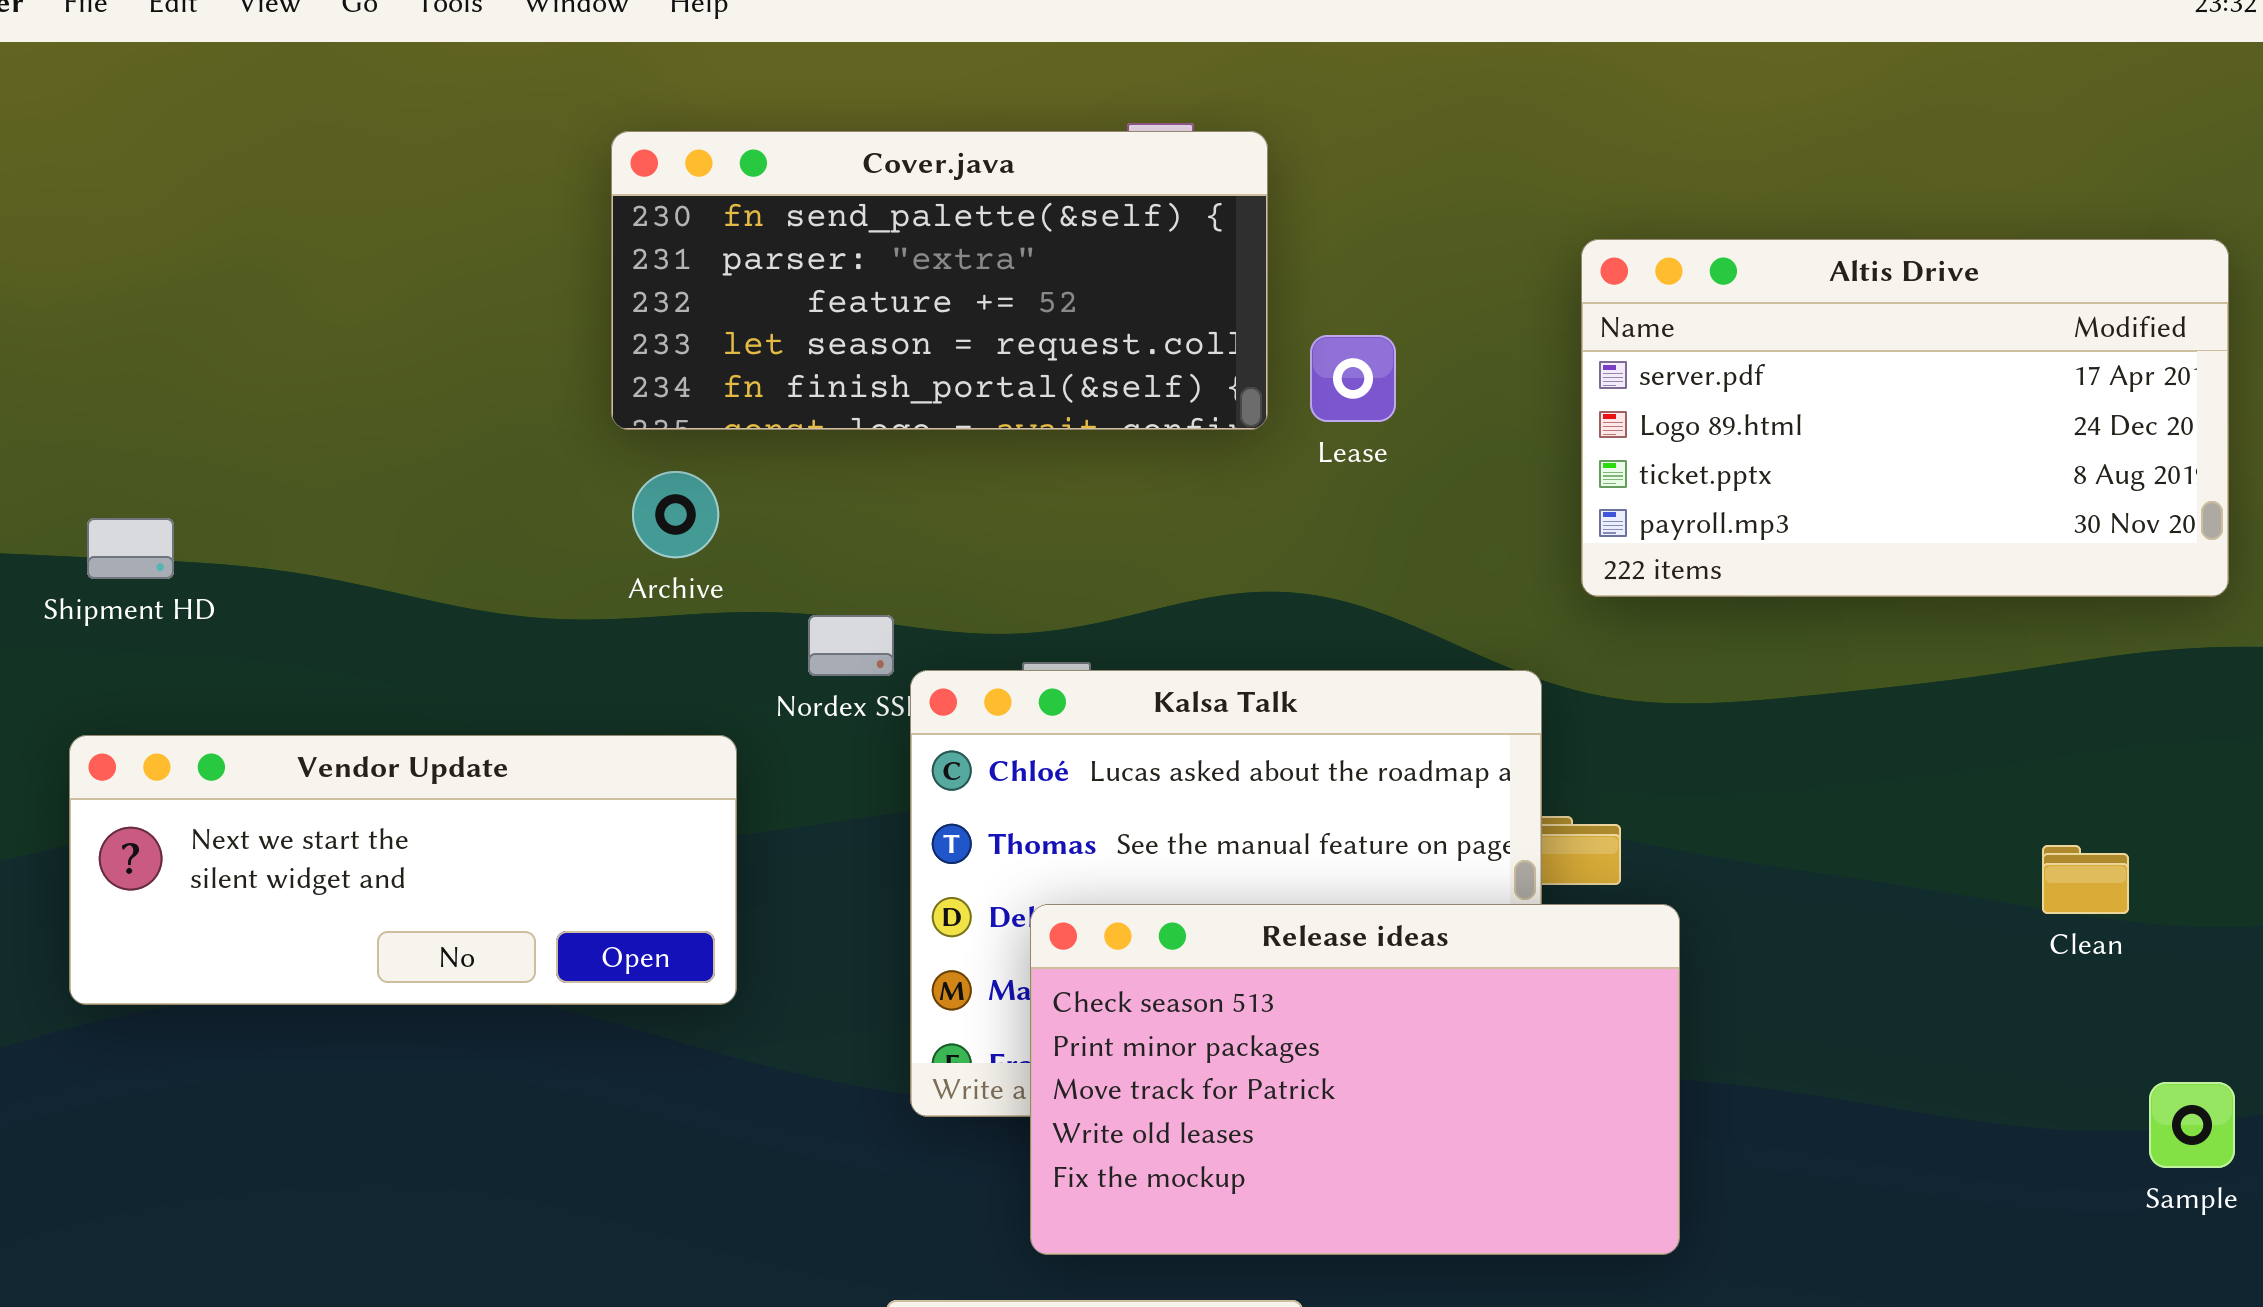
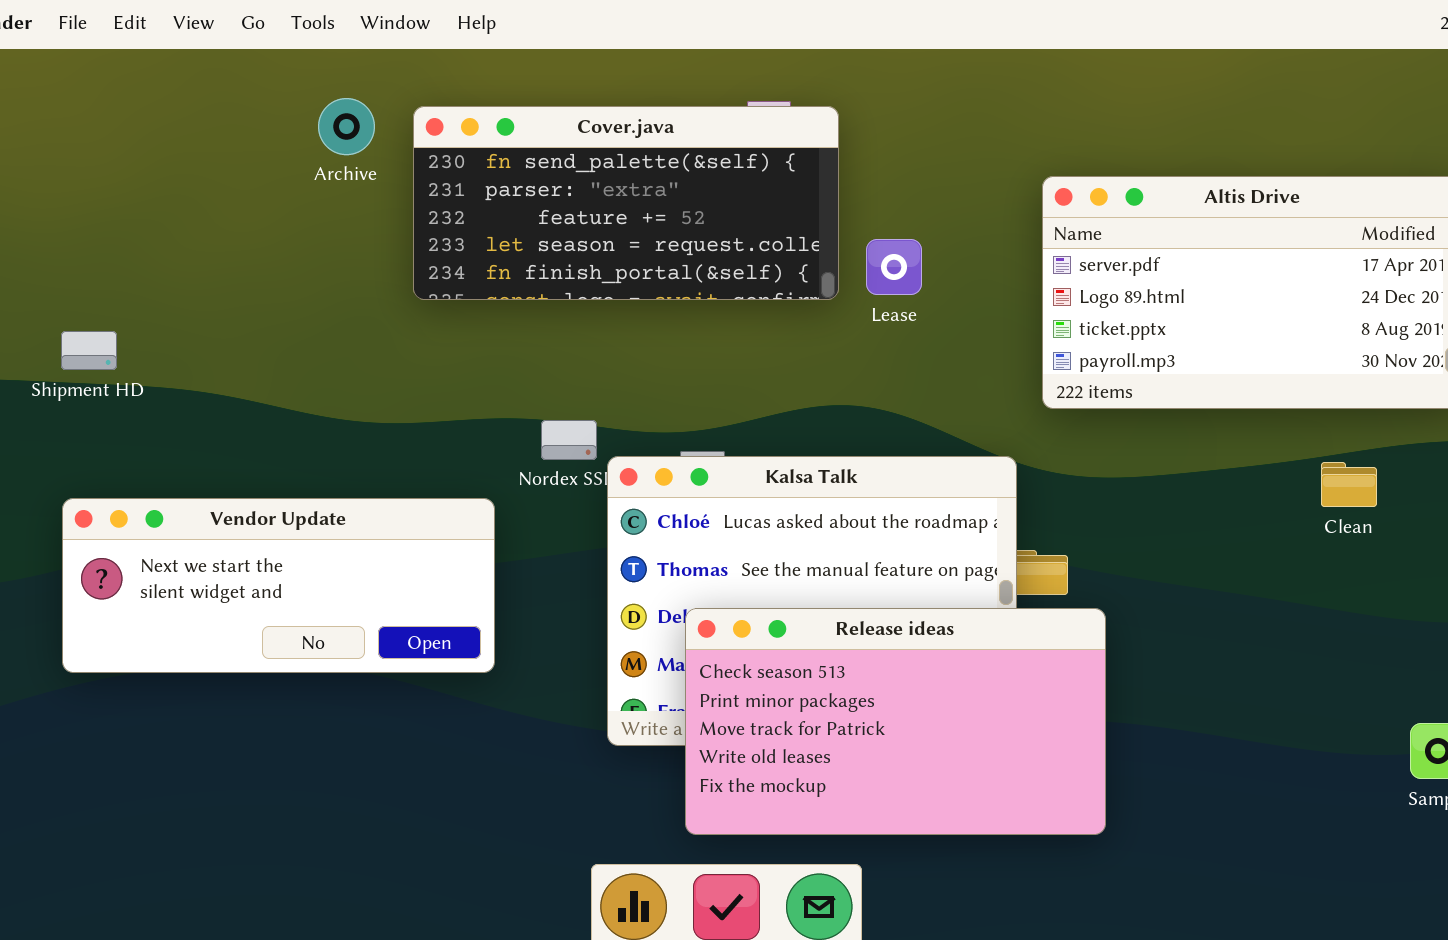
Archive: [632,471,719,558] -> [318,98,375,155], moved
Shipment HD: [87,518,174,579] -> [61,331,117,370], moved
Clean: [2042,845,2129,914] -> [1321,462,1377,507], moved

